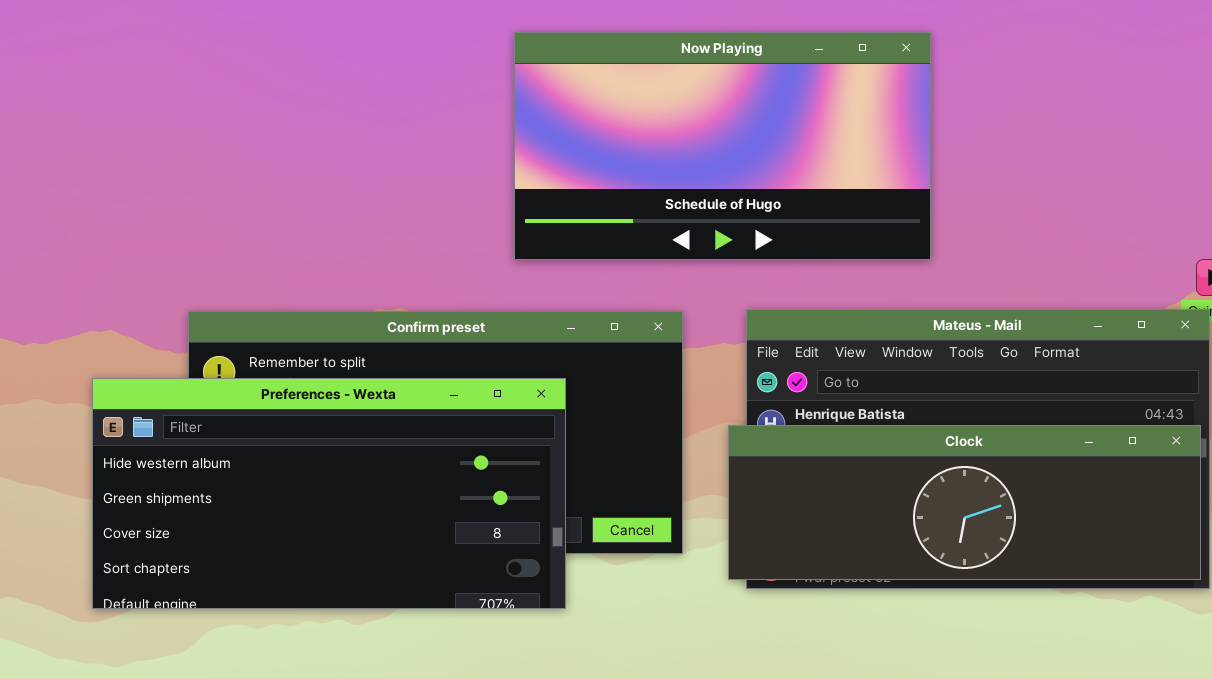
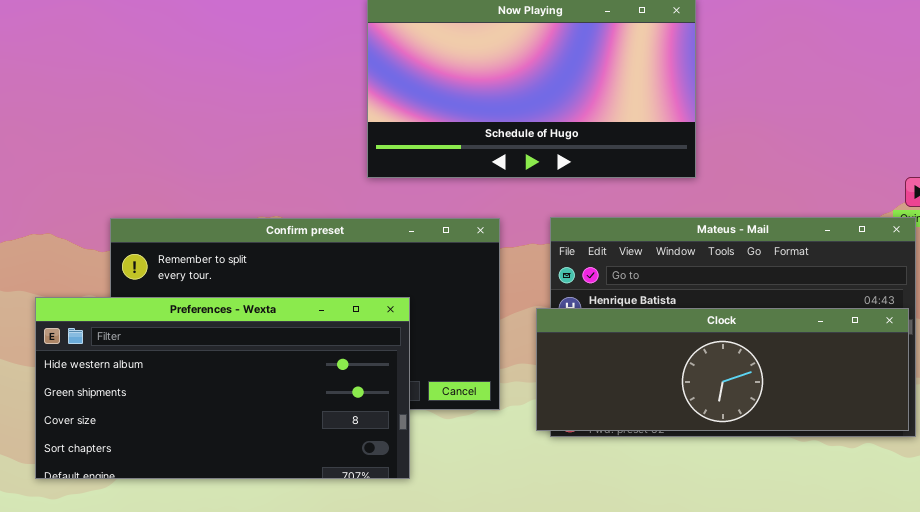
Preferences - Wexta: [92,378,566,609] -> [35,297,410,479], moved

